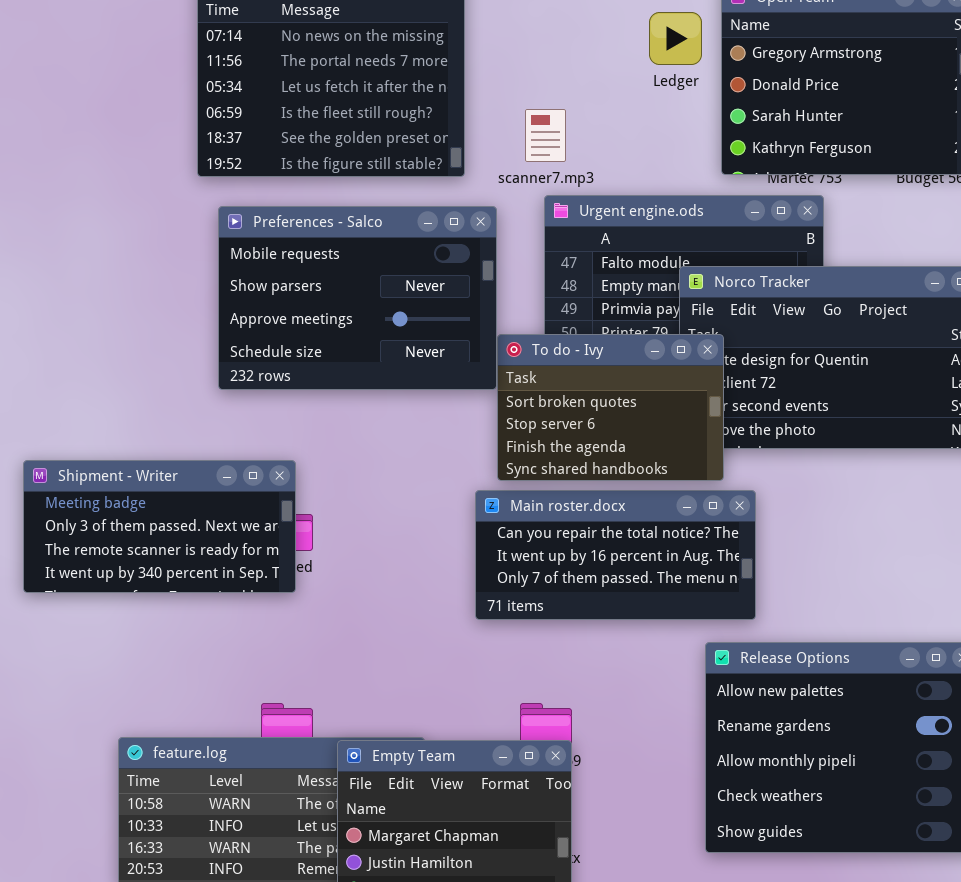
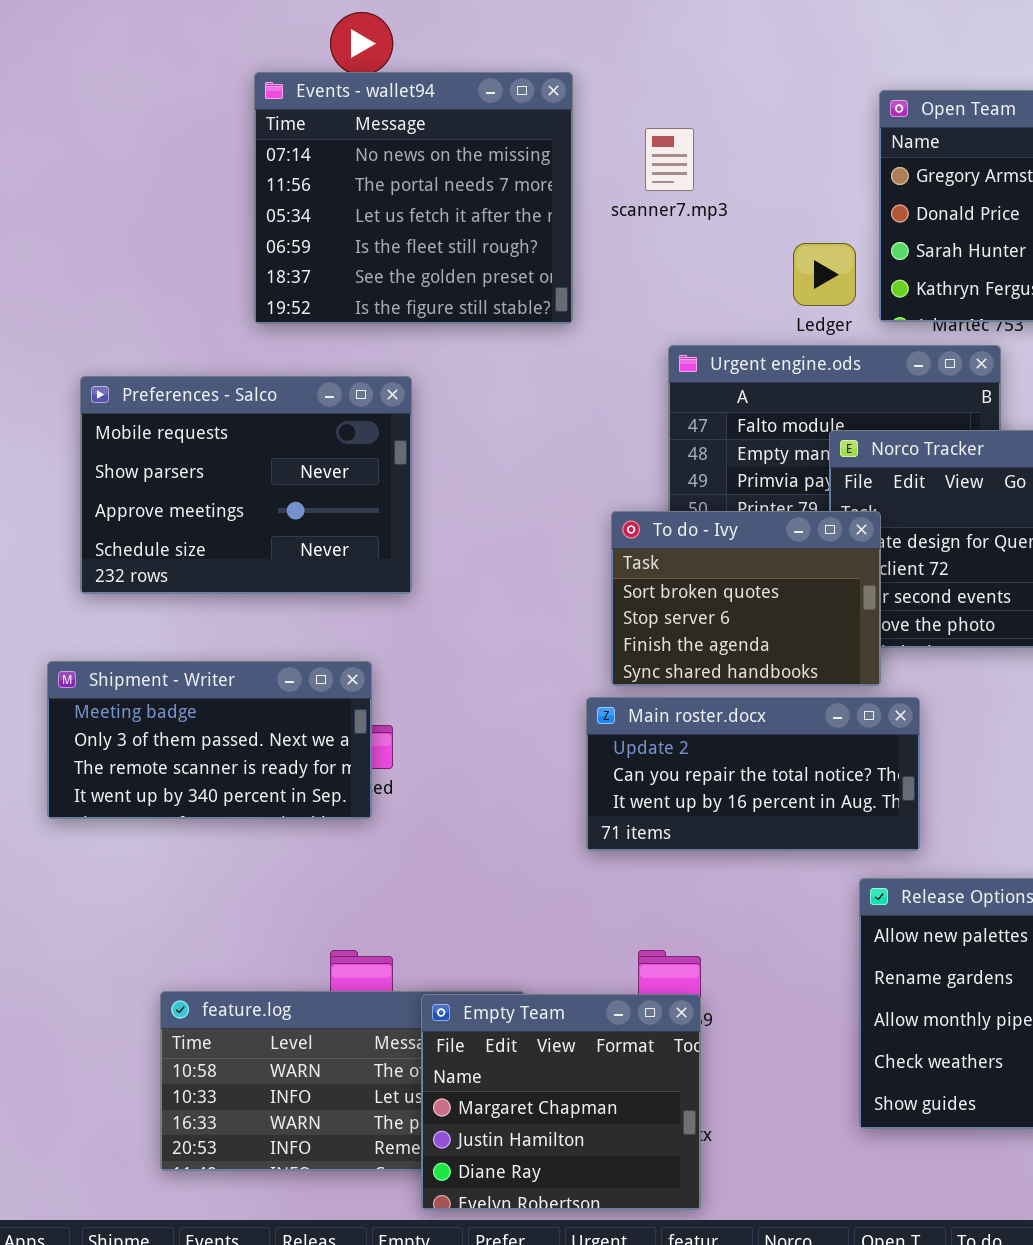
Ledger: [649,12,702,65] -> [793,243,856,306], moved
scanner7.mp3: [525,109,566,162] -> [645,128,694,191], moved
Preferences - Salco: [218,206,497,390] -> [80,376,412,594], moved
Main roster.docx: [475,490,756,620] -> [586,697,920,851], scrolled up 1 row

